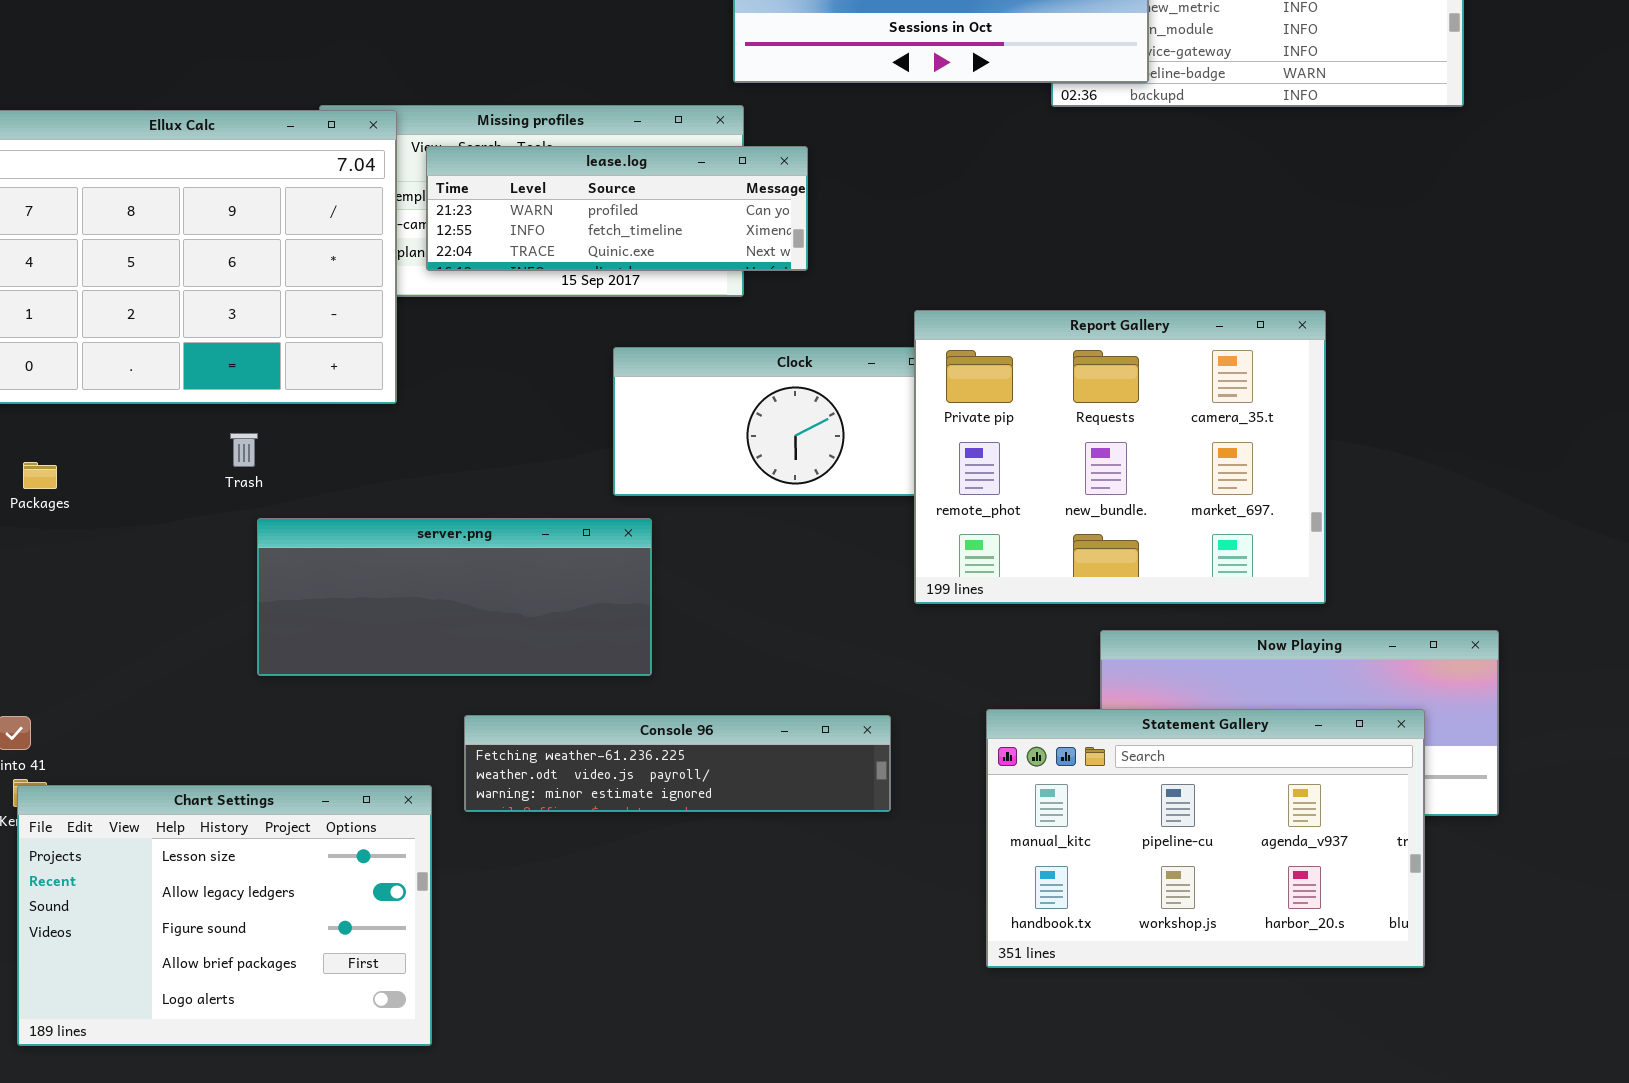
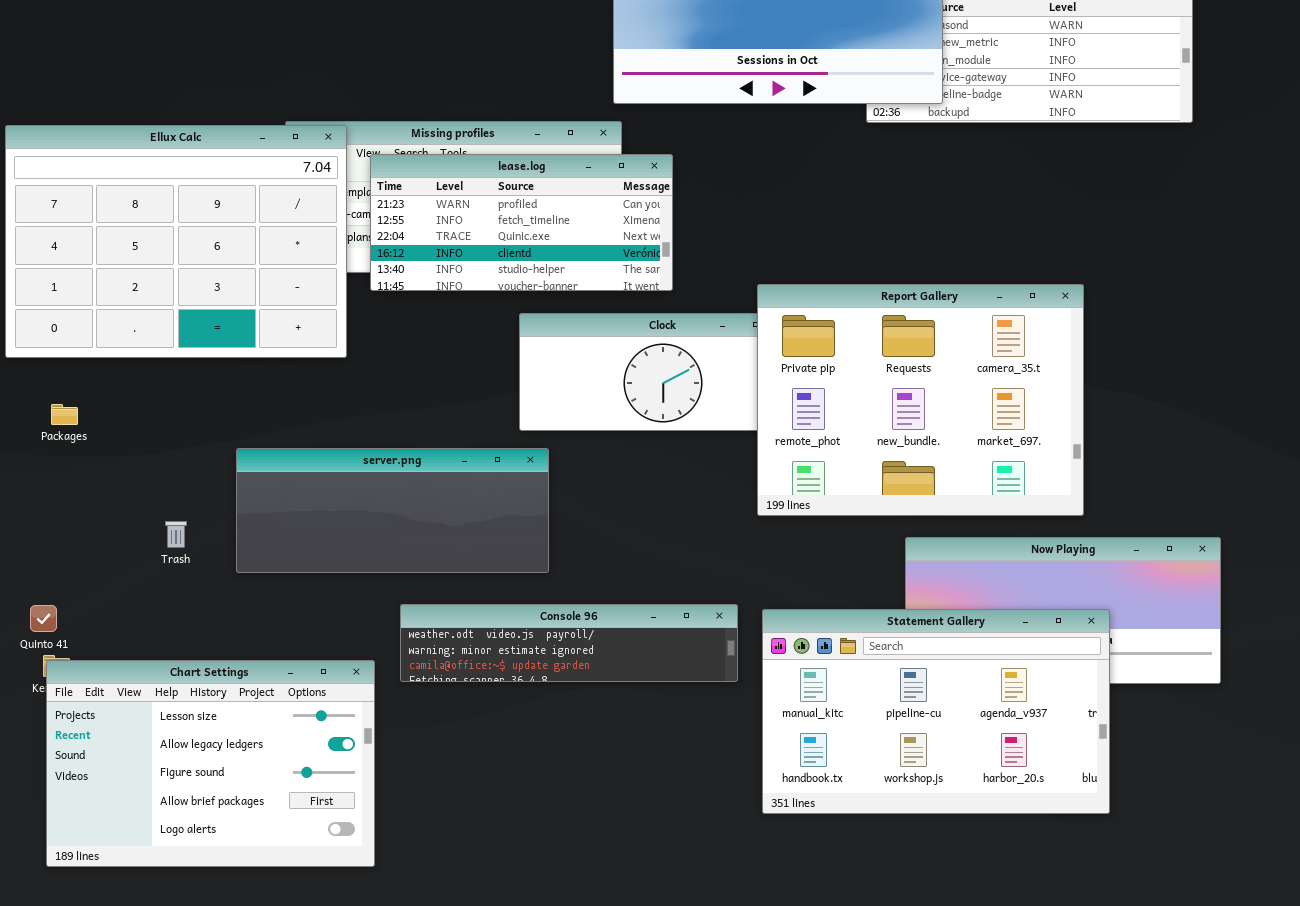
lease.log: [426,146,808,271] -> [370,154,673,291], resized
Trash: [230,433,258,467] -> [165,521,187,548], moved
Statement Gallery: [986,709,1425,968] -> [762,609,1110,814], moved
Console 96: [464,715,891,812] -> [400,604,738,682], scrolled down 1 row

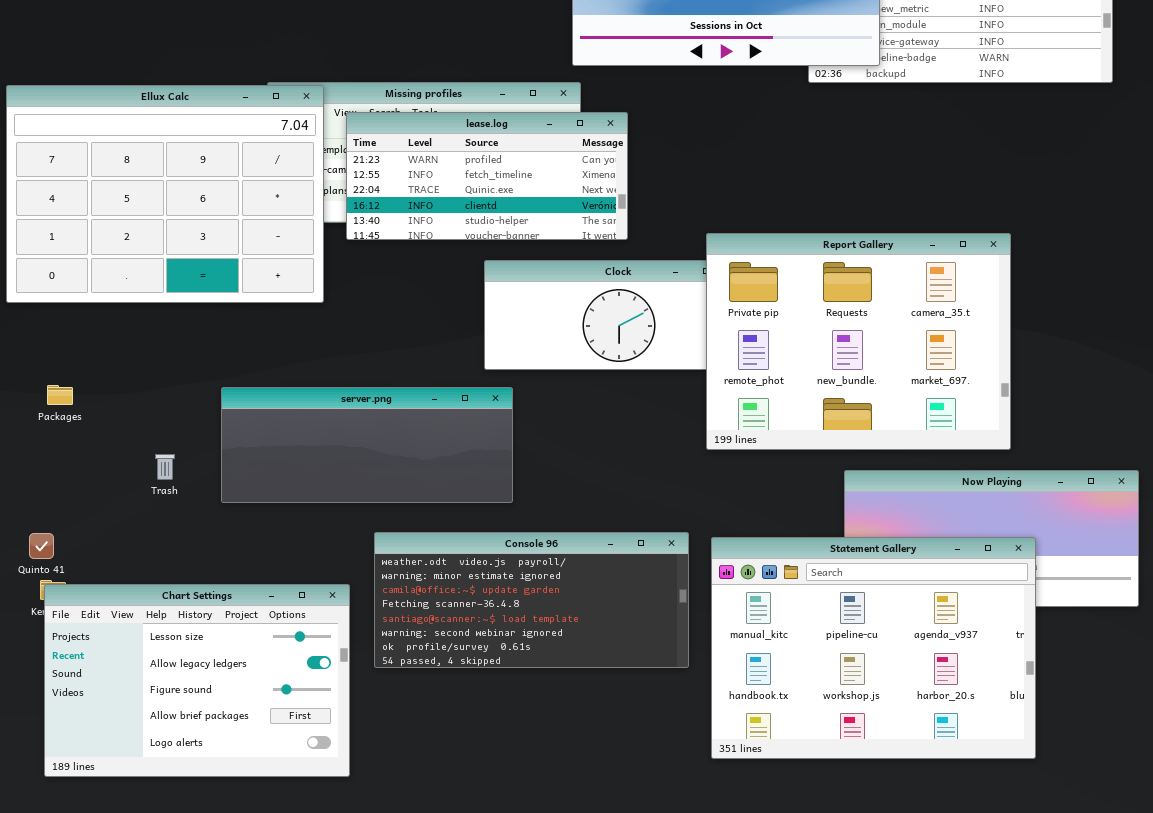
Packages: [51,404,78,425] -> [47,385,73,405], moved
Console 96: [400,604,738,682] -> [374,532,689,668], resized
Statement Gallery: [762,609,1110,814] -> [711,537,1036,759], resized

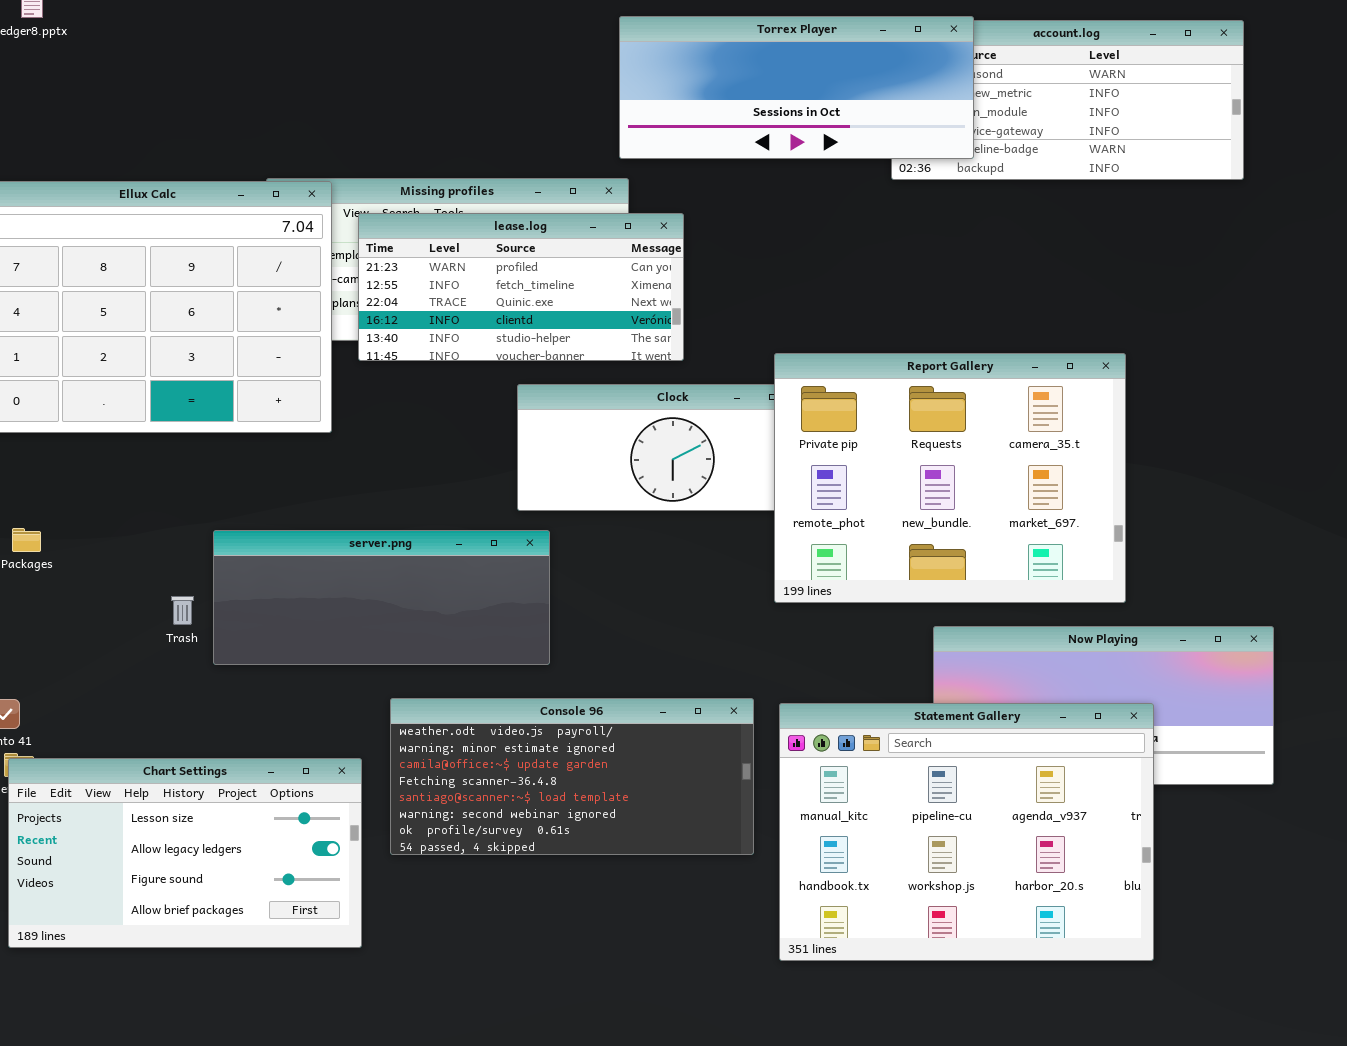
Trash: [155,454,175,480] -> [171,596,194,625], moved
Chart Settings: [44,584,350,777] -> [8,758,362,948], resized

